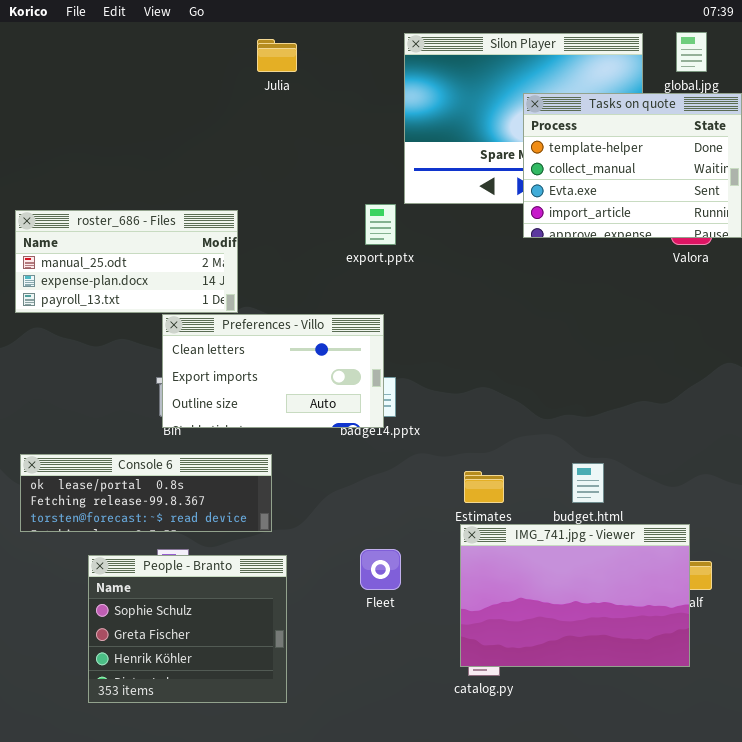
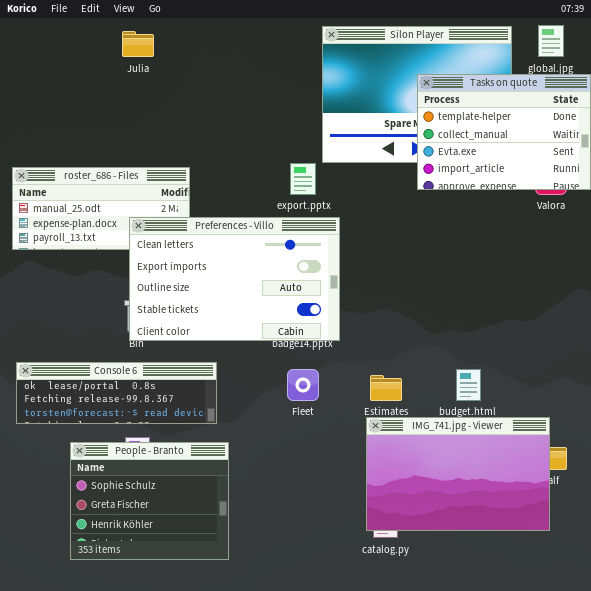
Julia: [257,39,297,72] -> [122,31,154,57], moved
Preferences - Villo: [162,314,384,428] -> [129,217,340,341], resized
Fleet: [360,549,401,590] -> [287,369,319,401], moved

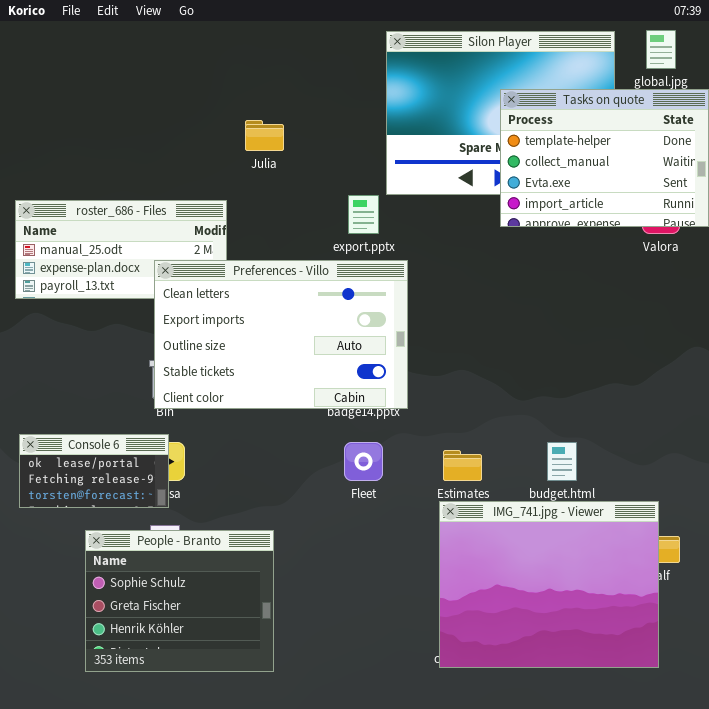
Julia: [122,31,154,57] -> [245,120,284,151], moved
Console 6: [16,362,217,424] -> [19,434,169,508], resized
IMG_741.jpg - Viewer: [366,417,550,531] -> [439,501,659,668], resized

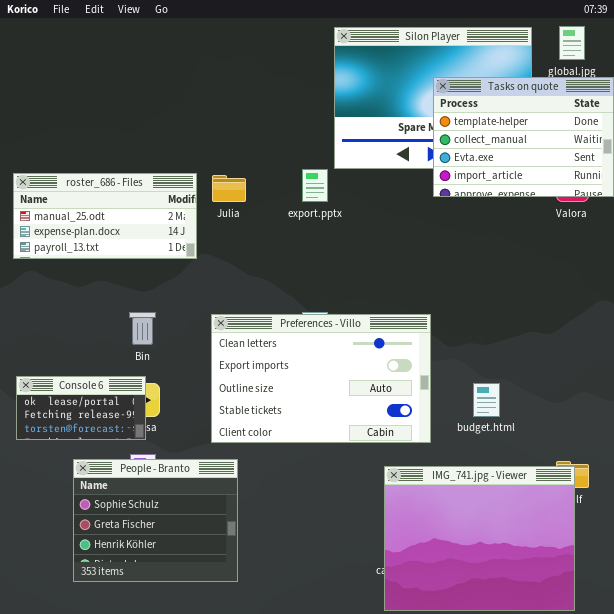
Julia: [245,120,284,151] -> [212,175,246,202], moved
Preferences - Villo: [154,260,408,409] -> [211,314,431,443], moved
IMG_741.jpg - Viewer: [439,501,659,668] -> [384,466,575,611], moved

